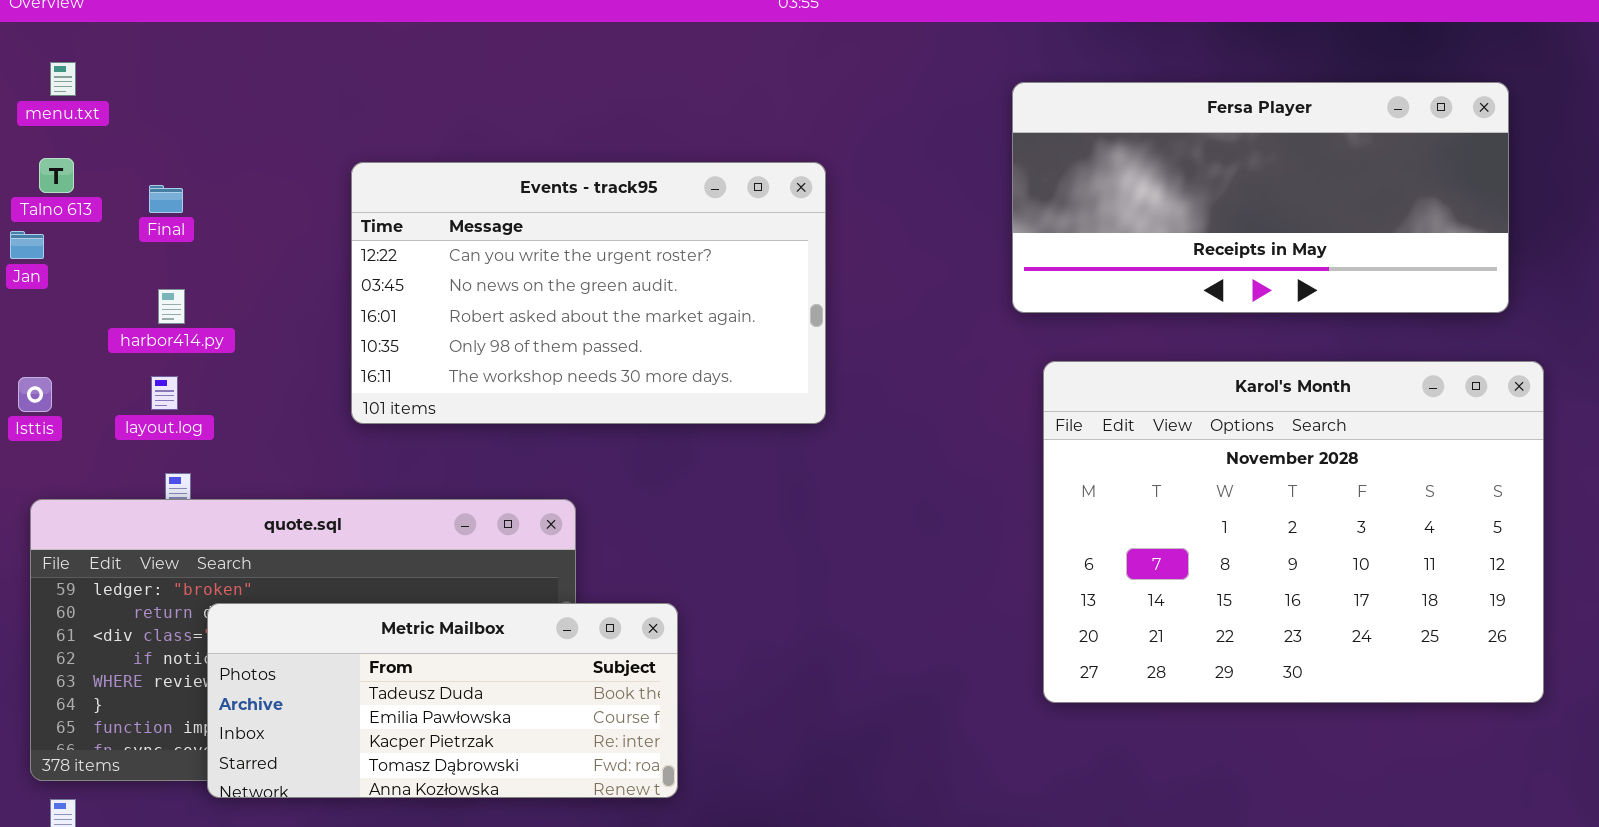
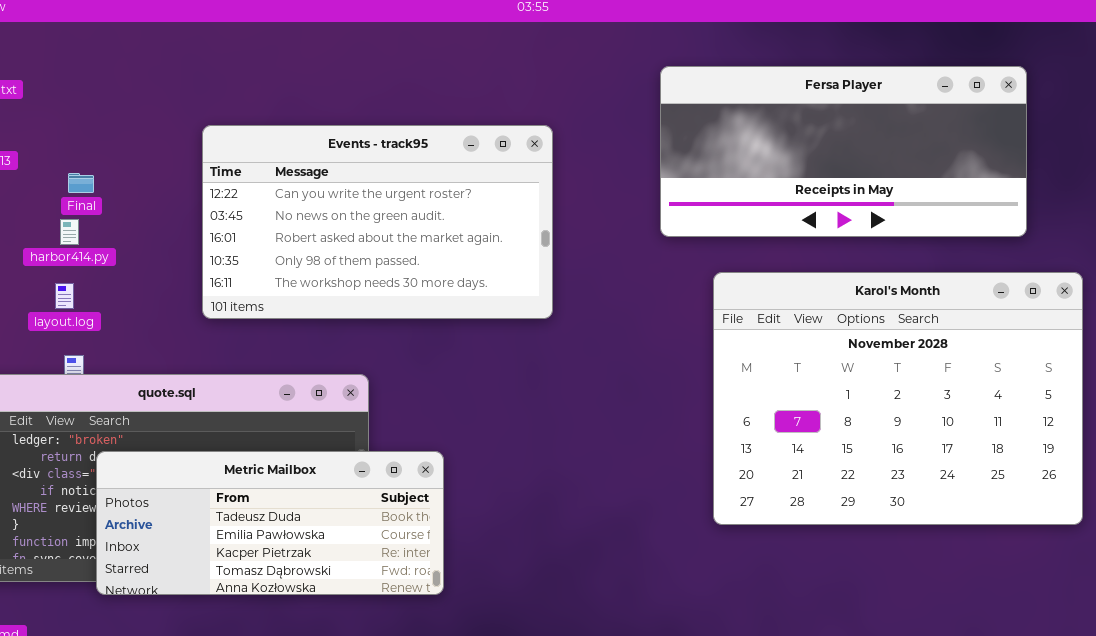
Fersa Player: [1012,82,1509,313] -> [660,66,1027,237], moved
Final: [149,185,183,213] -> [68,173,94,193], moved

